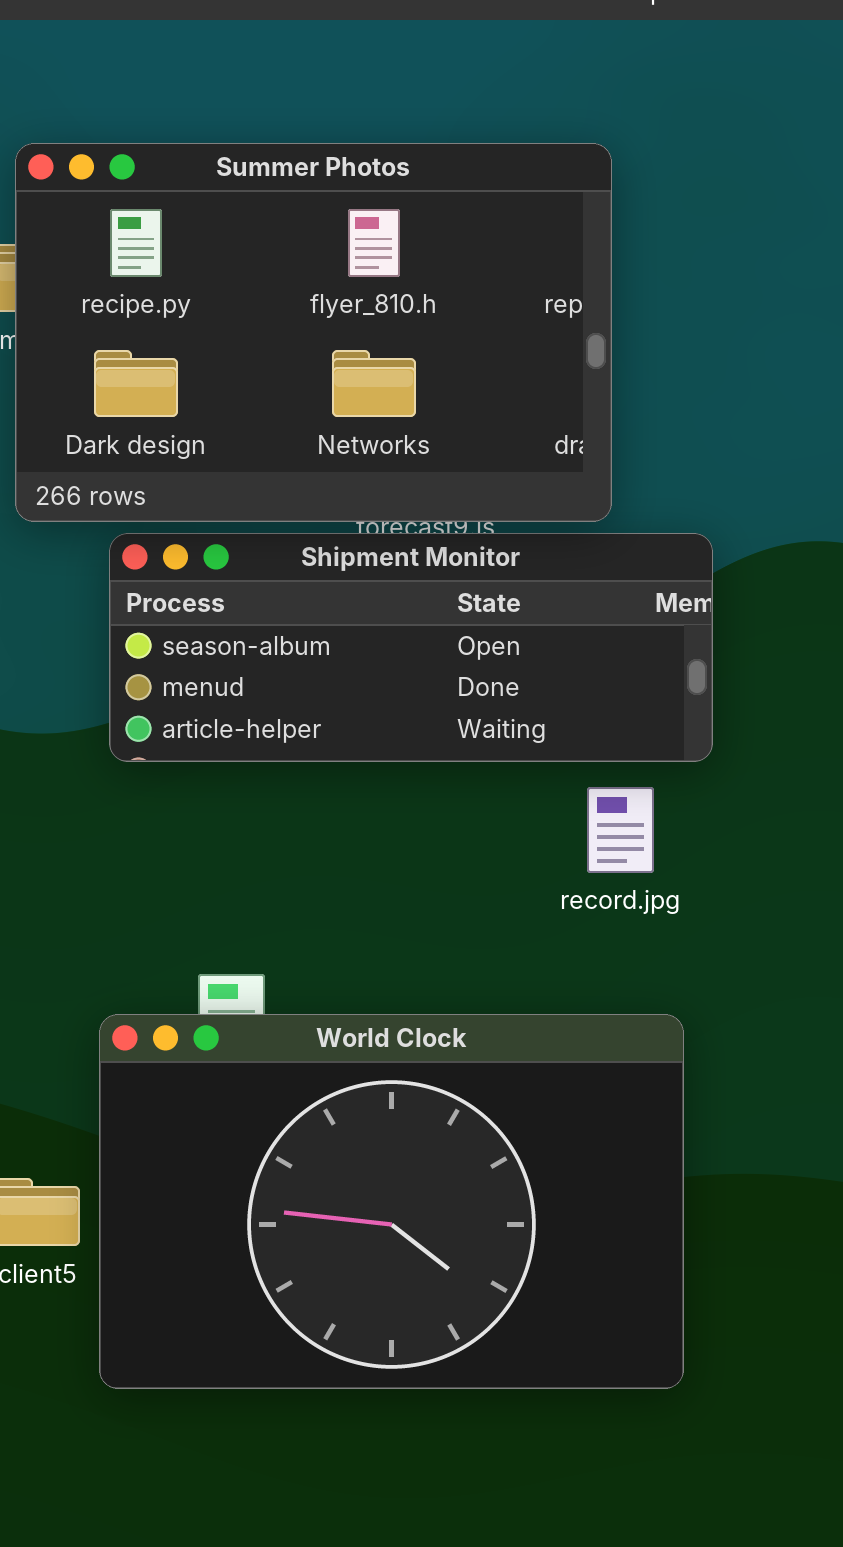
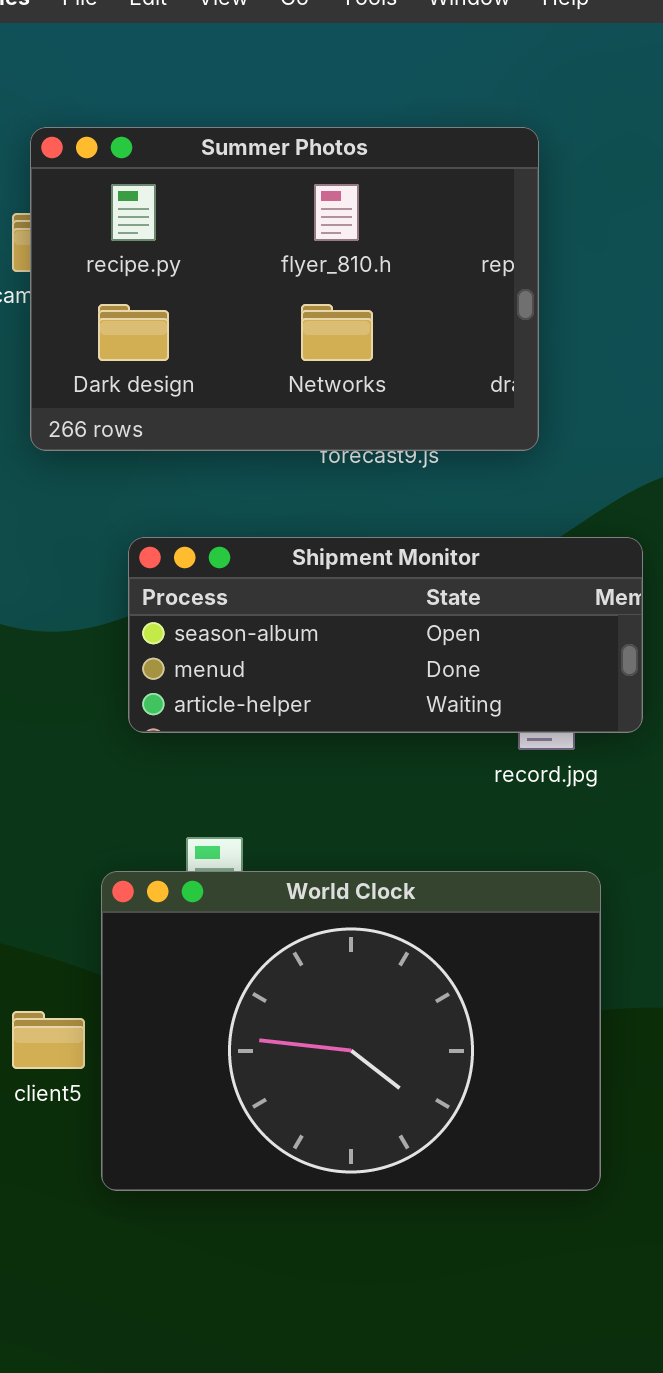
Shipment Monitor: [109,533,713,762] -> [128,537,643,733], moved

